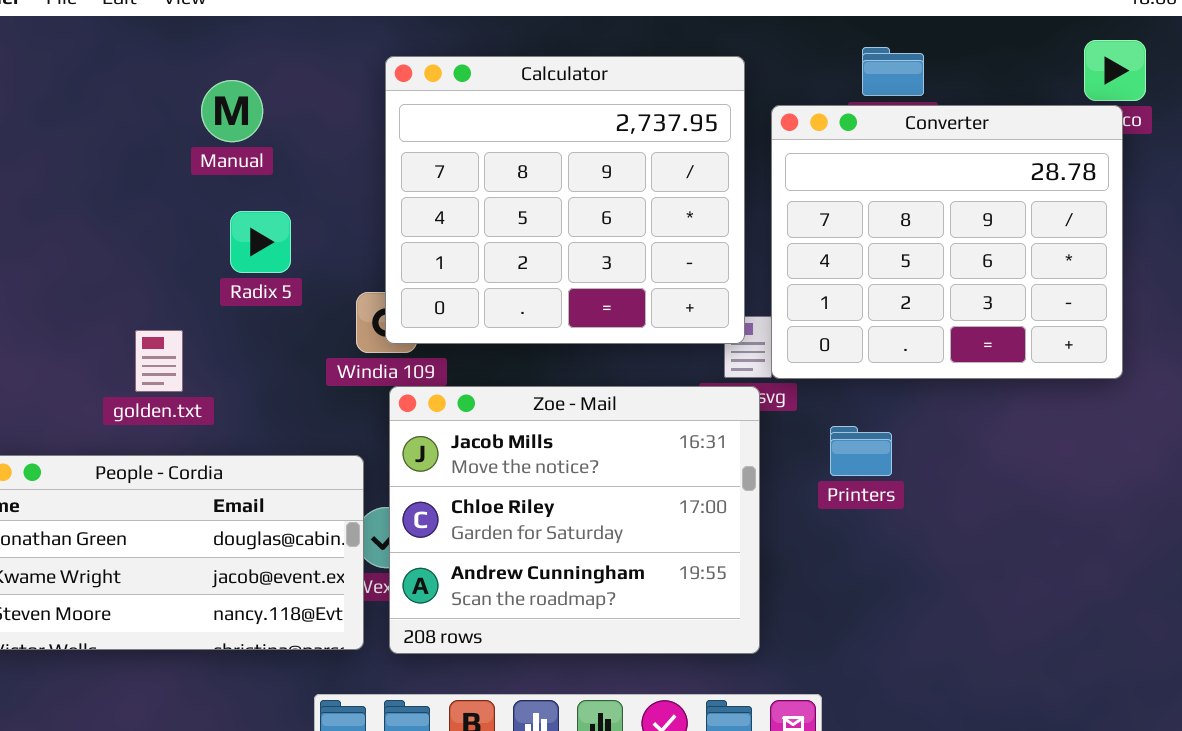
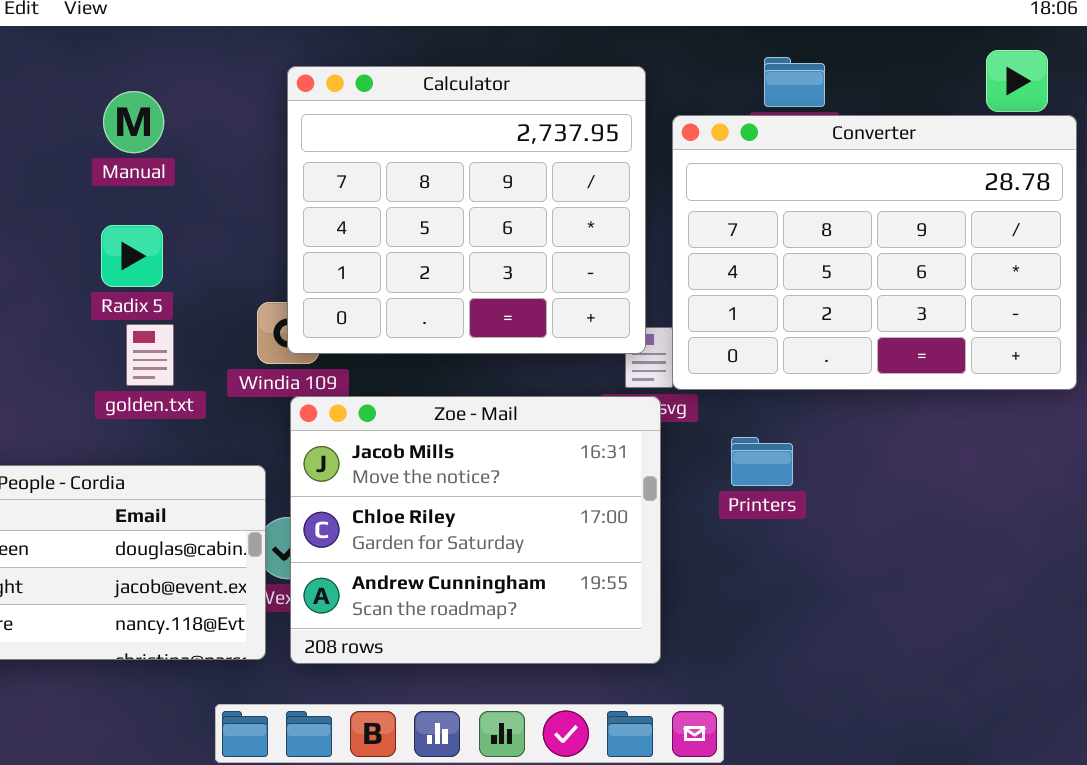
Converter: [771,105,1123,379] -> [672,115,1077,390], resized
Radix 5: [230,211,291,273] -> [101,225,163,287], moved
golden.txt: [135,330,183,392] -> [126,324,174,386], moved

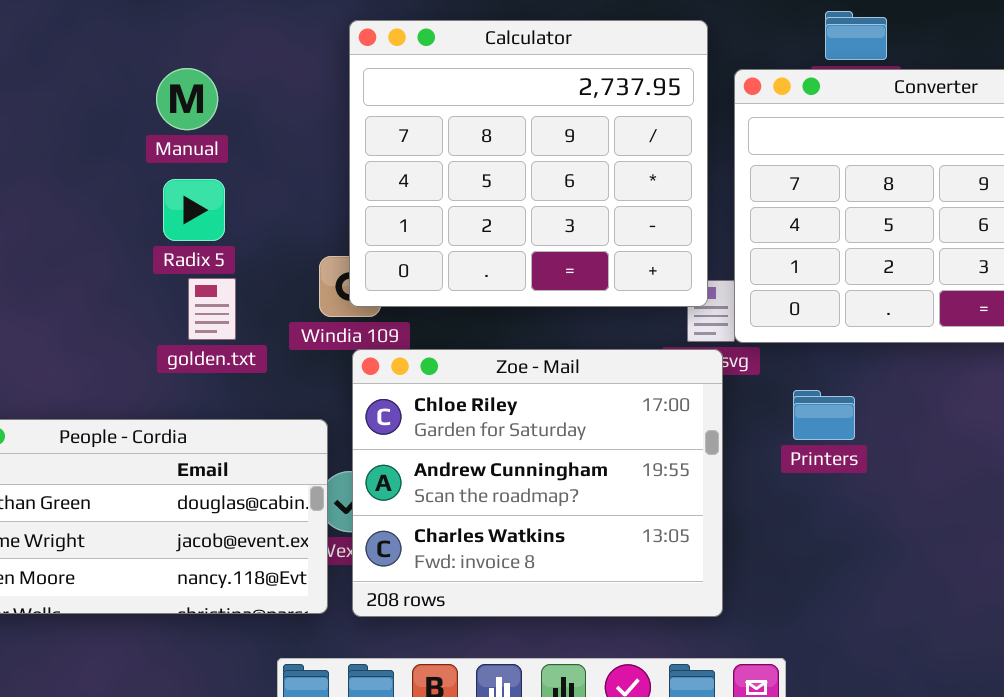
Manual: [103,91,164,153] -> [156,68,218,130], moved
Zoe - Mail: [290,396,661,664] -> [352,349,723,617], scrolled down 1 row

